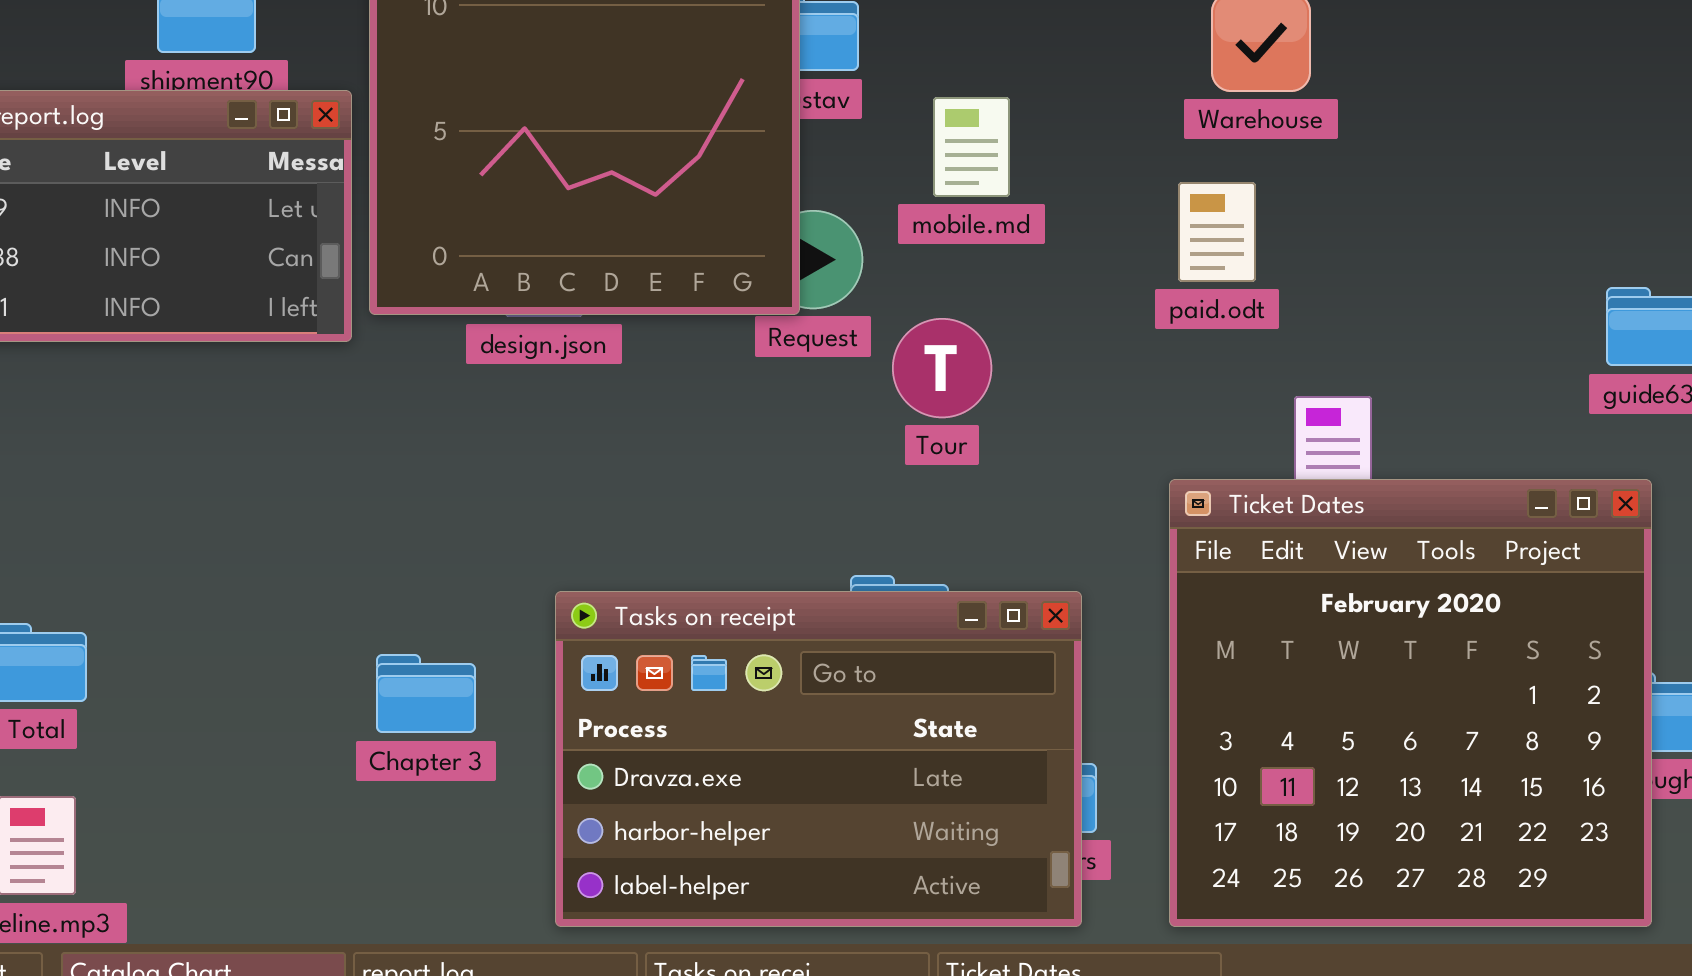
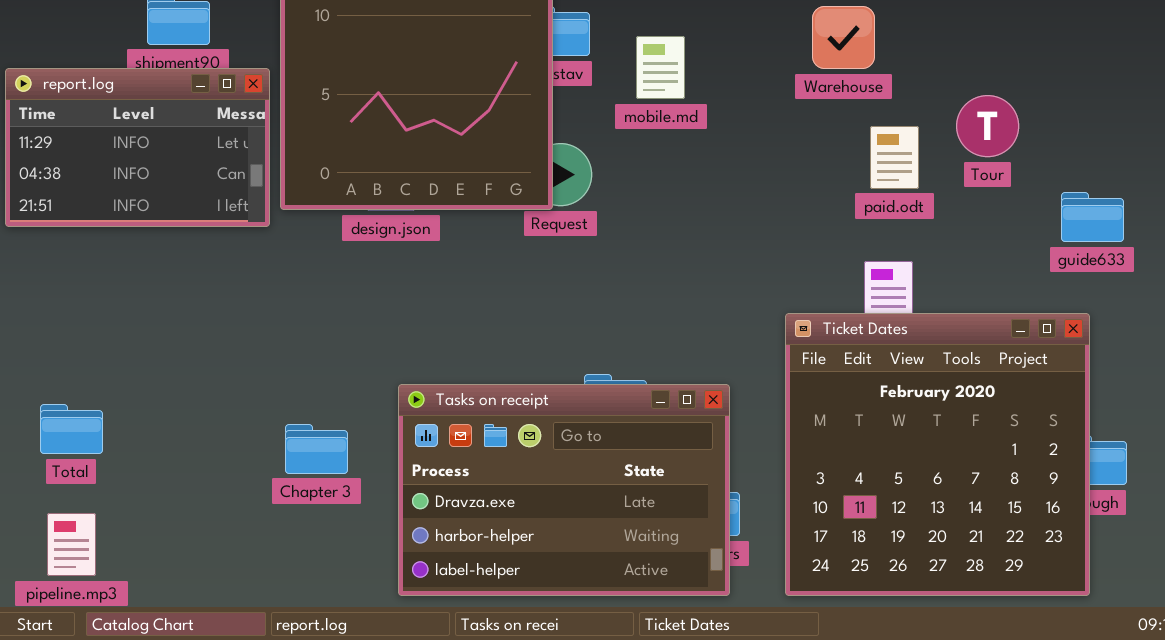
mobile.md: [933,97,1010,197] -> [636,36,685,99], moved
paid.odt: [1178,182,1256,282] -> [870,126,919,189], moved
Tour: [892,318,992,418] -> [956,95,1019,157], moved

